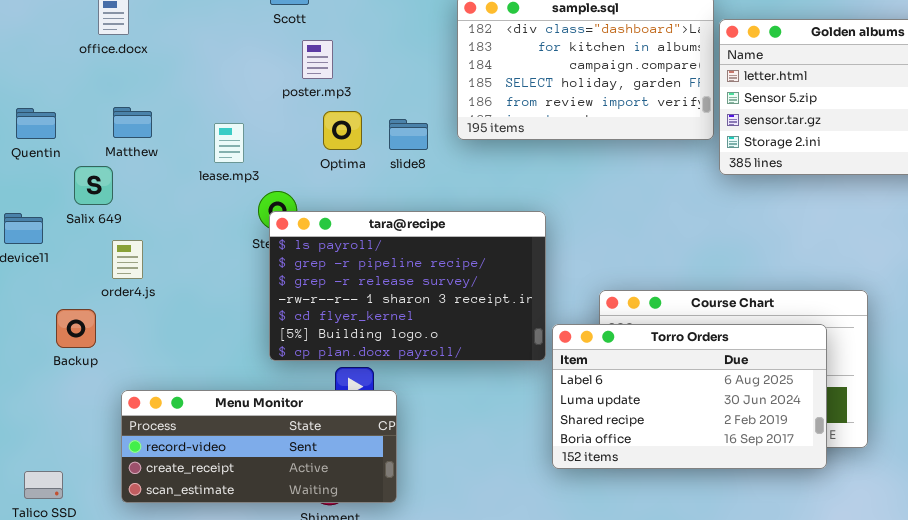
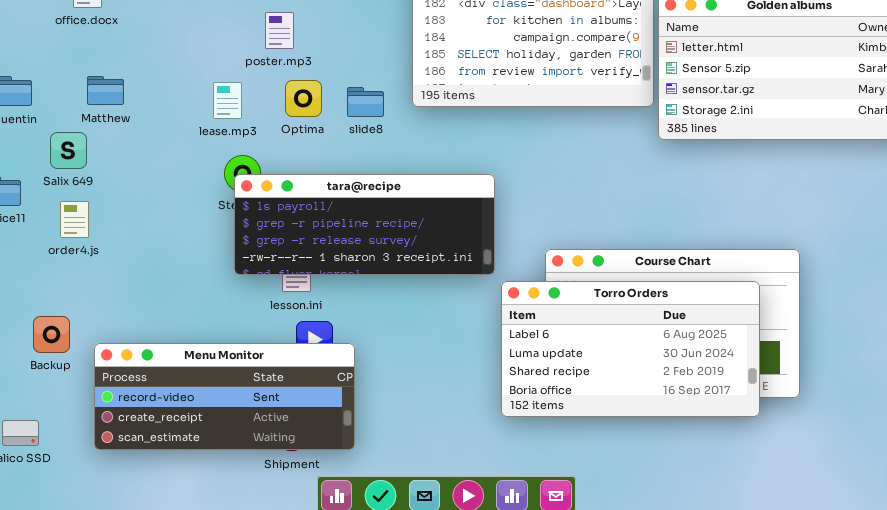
lease.mp3: [214,123,244,163] -> [213,82,242,119], moved
tara@recipe: [269,211,546,361] -> [234,174,495,275], resized
order4.js: [112,240,143,279] -> [60,201,89,238], moved
Backup: [56,309,96,348] -> [33,316,70,353], moved

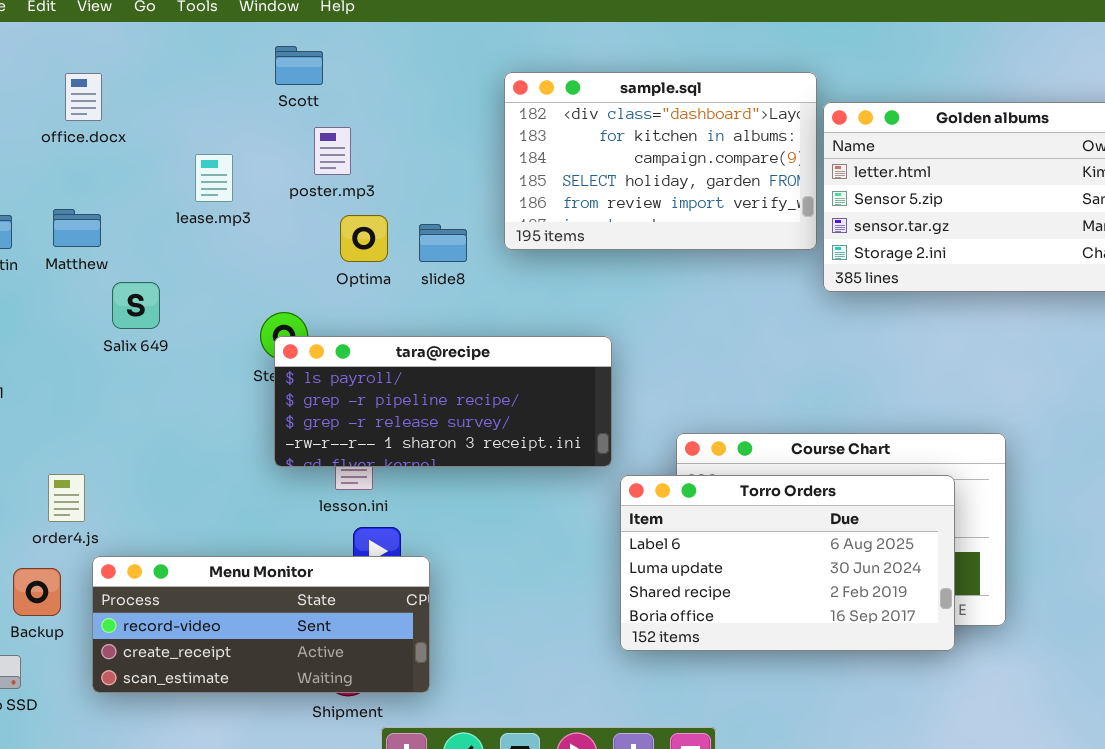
Matthew: [87,76,124,105] -> [53,209,101,247], moved
lease.mp3: [213,82,242,119] -> [195,154,233,202], moved
Salix 649: [50,132,87,169] -> [112,282,160,329], moved
order4.js: [60,201,89,238] -> [48,474,85,522], moved
Backup: [33,316,70,353] -> [13,568,61,616], moved

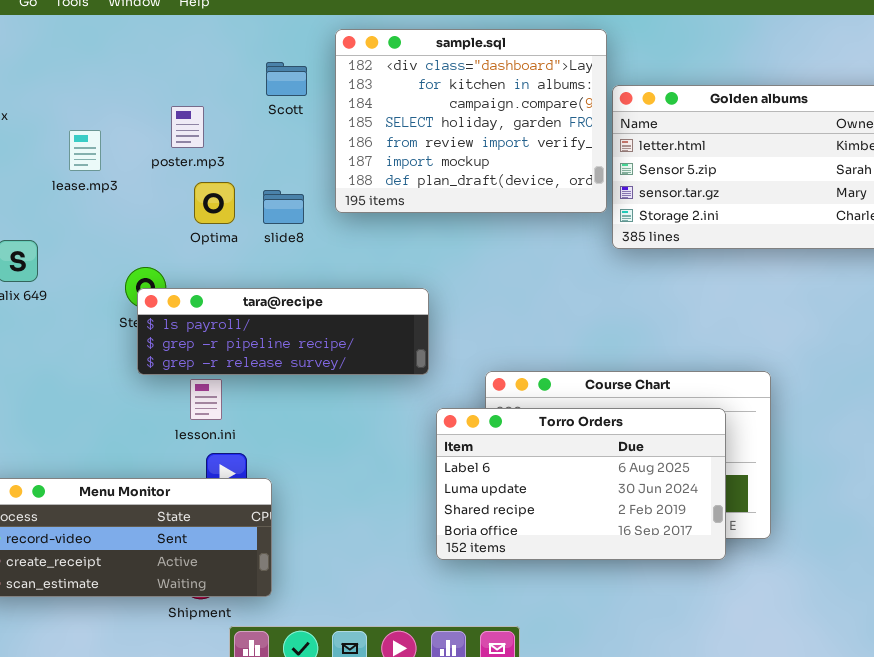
Scott: [275,46,323,85] -> [266,62,307,96], moved
sample.sql: [504,72,817,250] -> [335,29,607,213], resized
tara@recipe: [274,336,612,467] -> [137,288,429,375], resized

